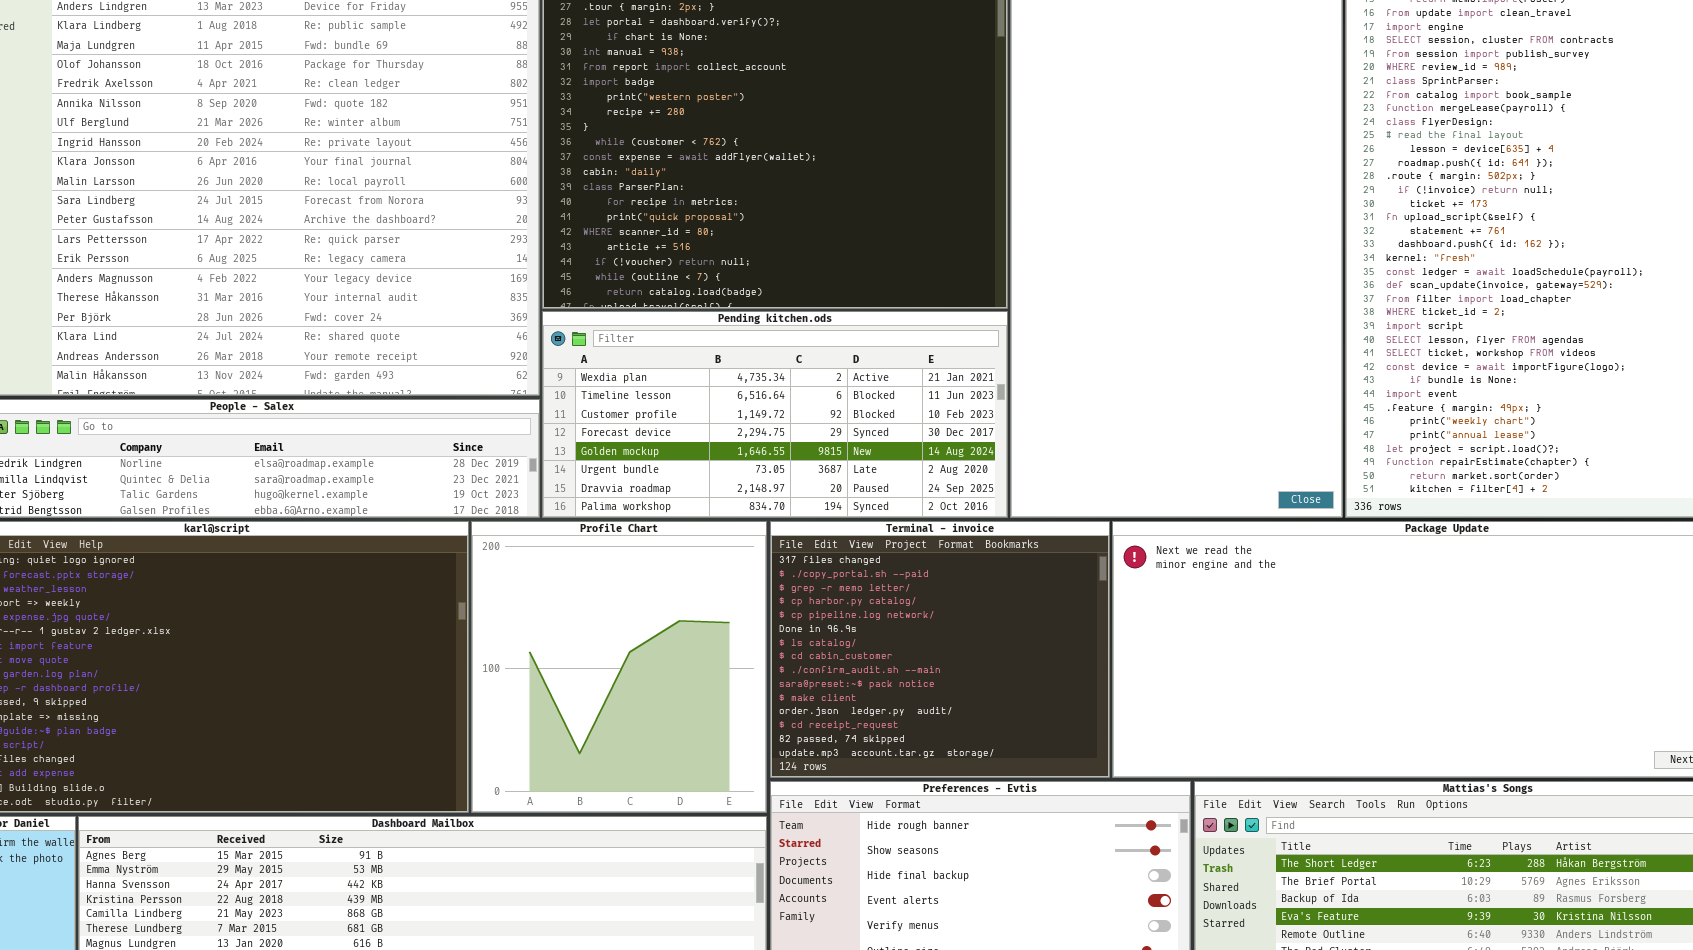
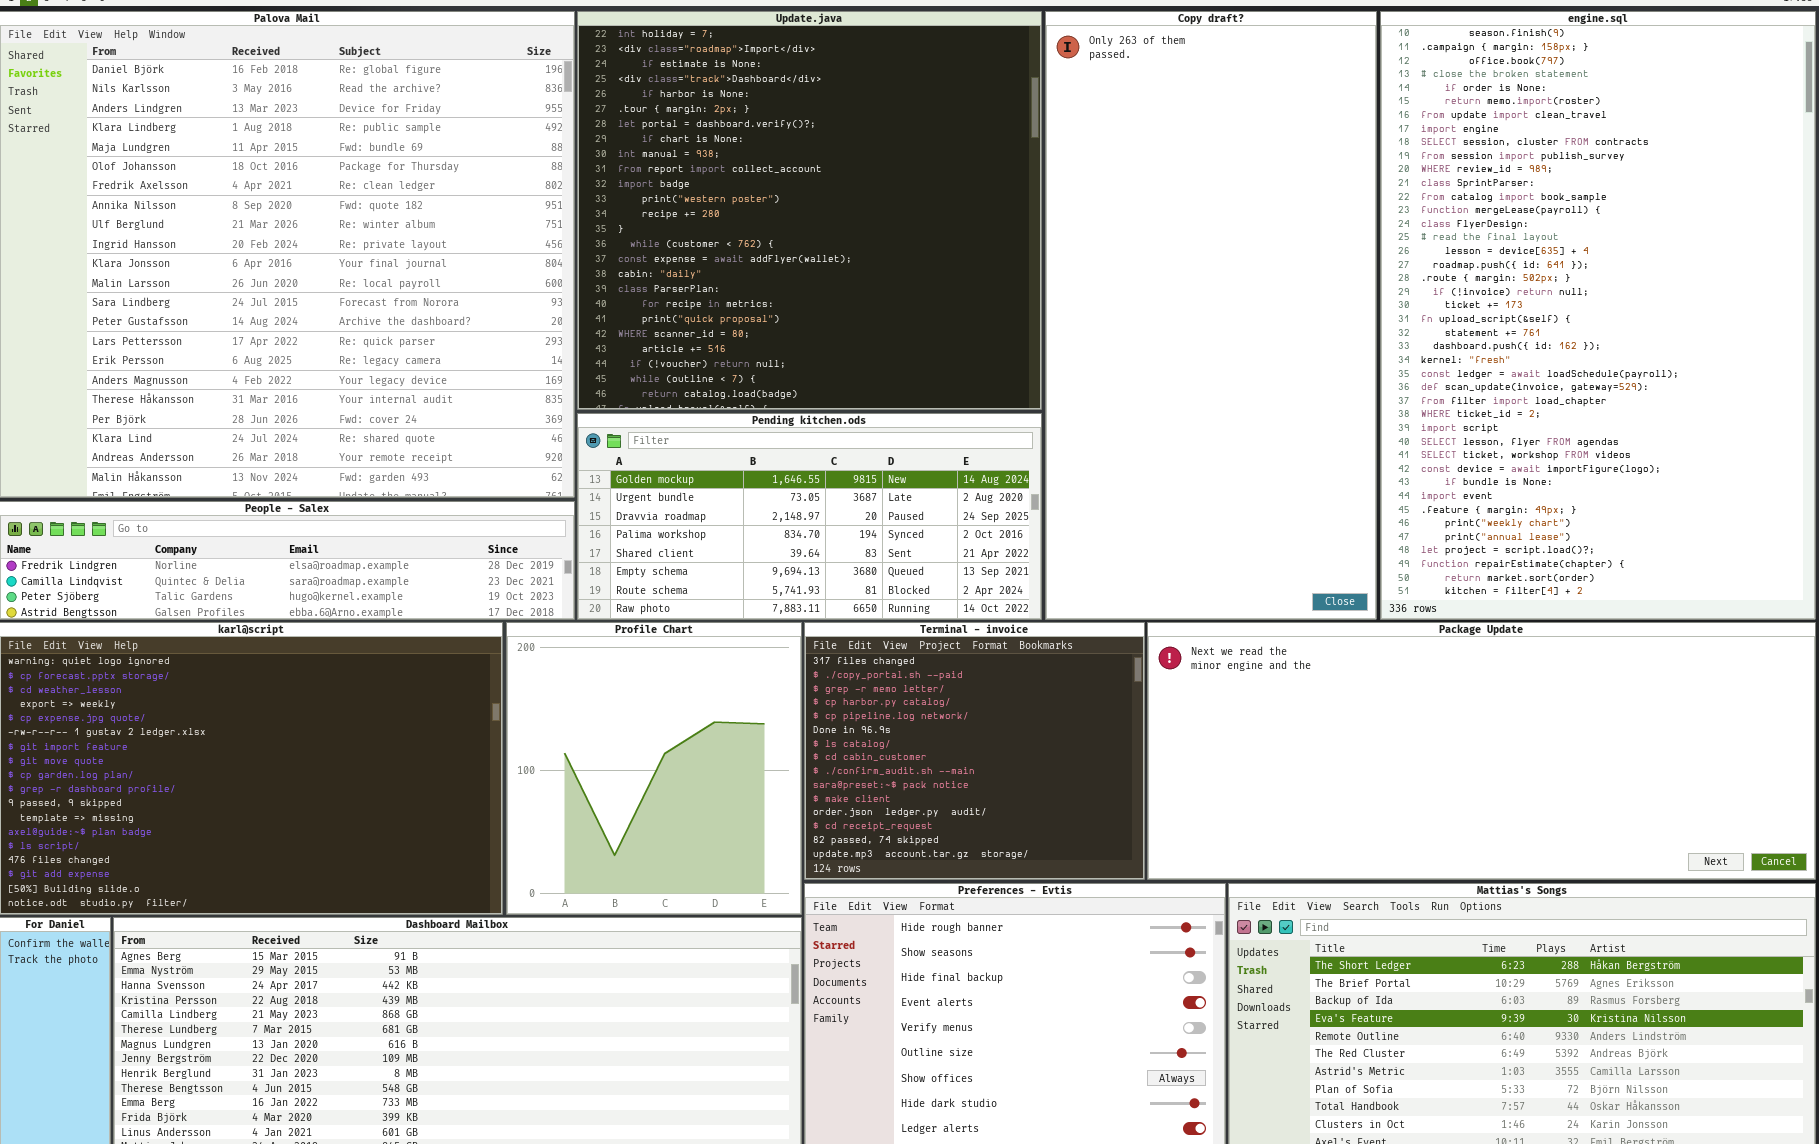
Pending kitchen.ods: [542,311,1008,518] -> [577,413,1042,620], scrolled down 4 rows

